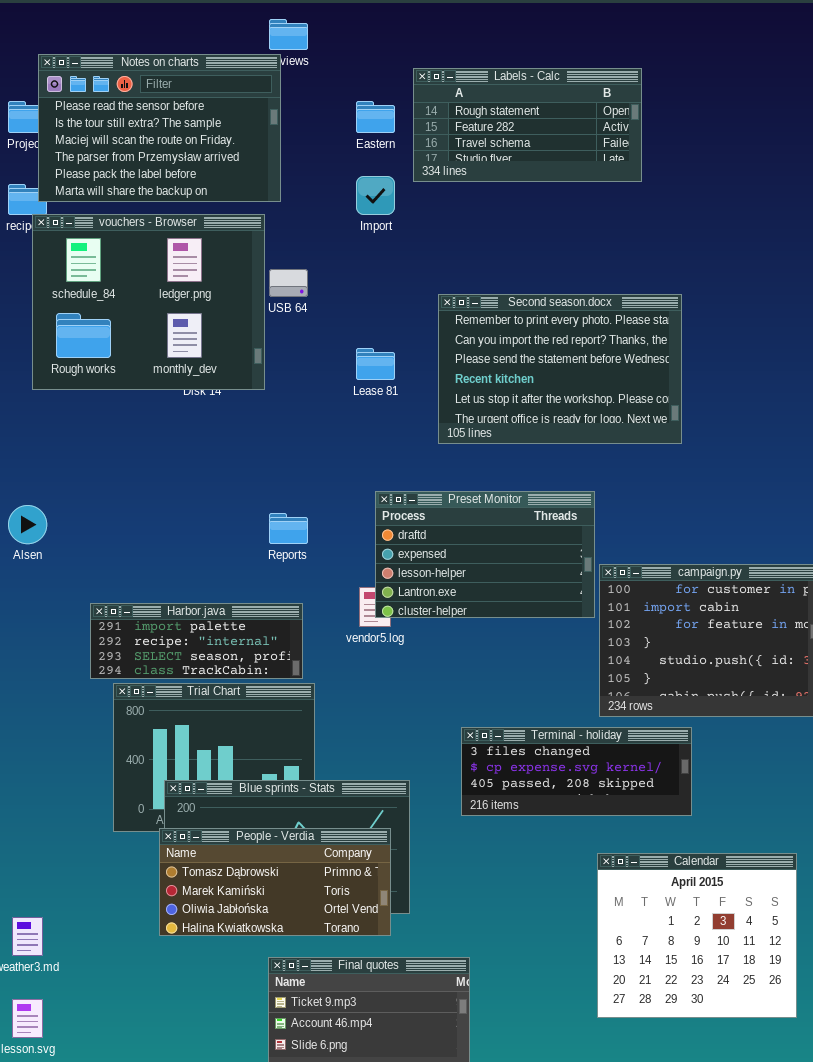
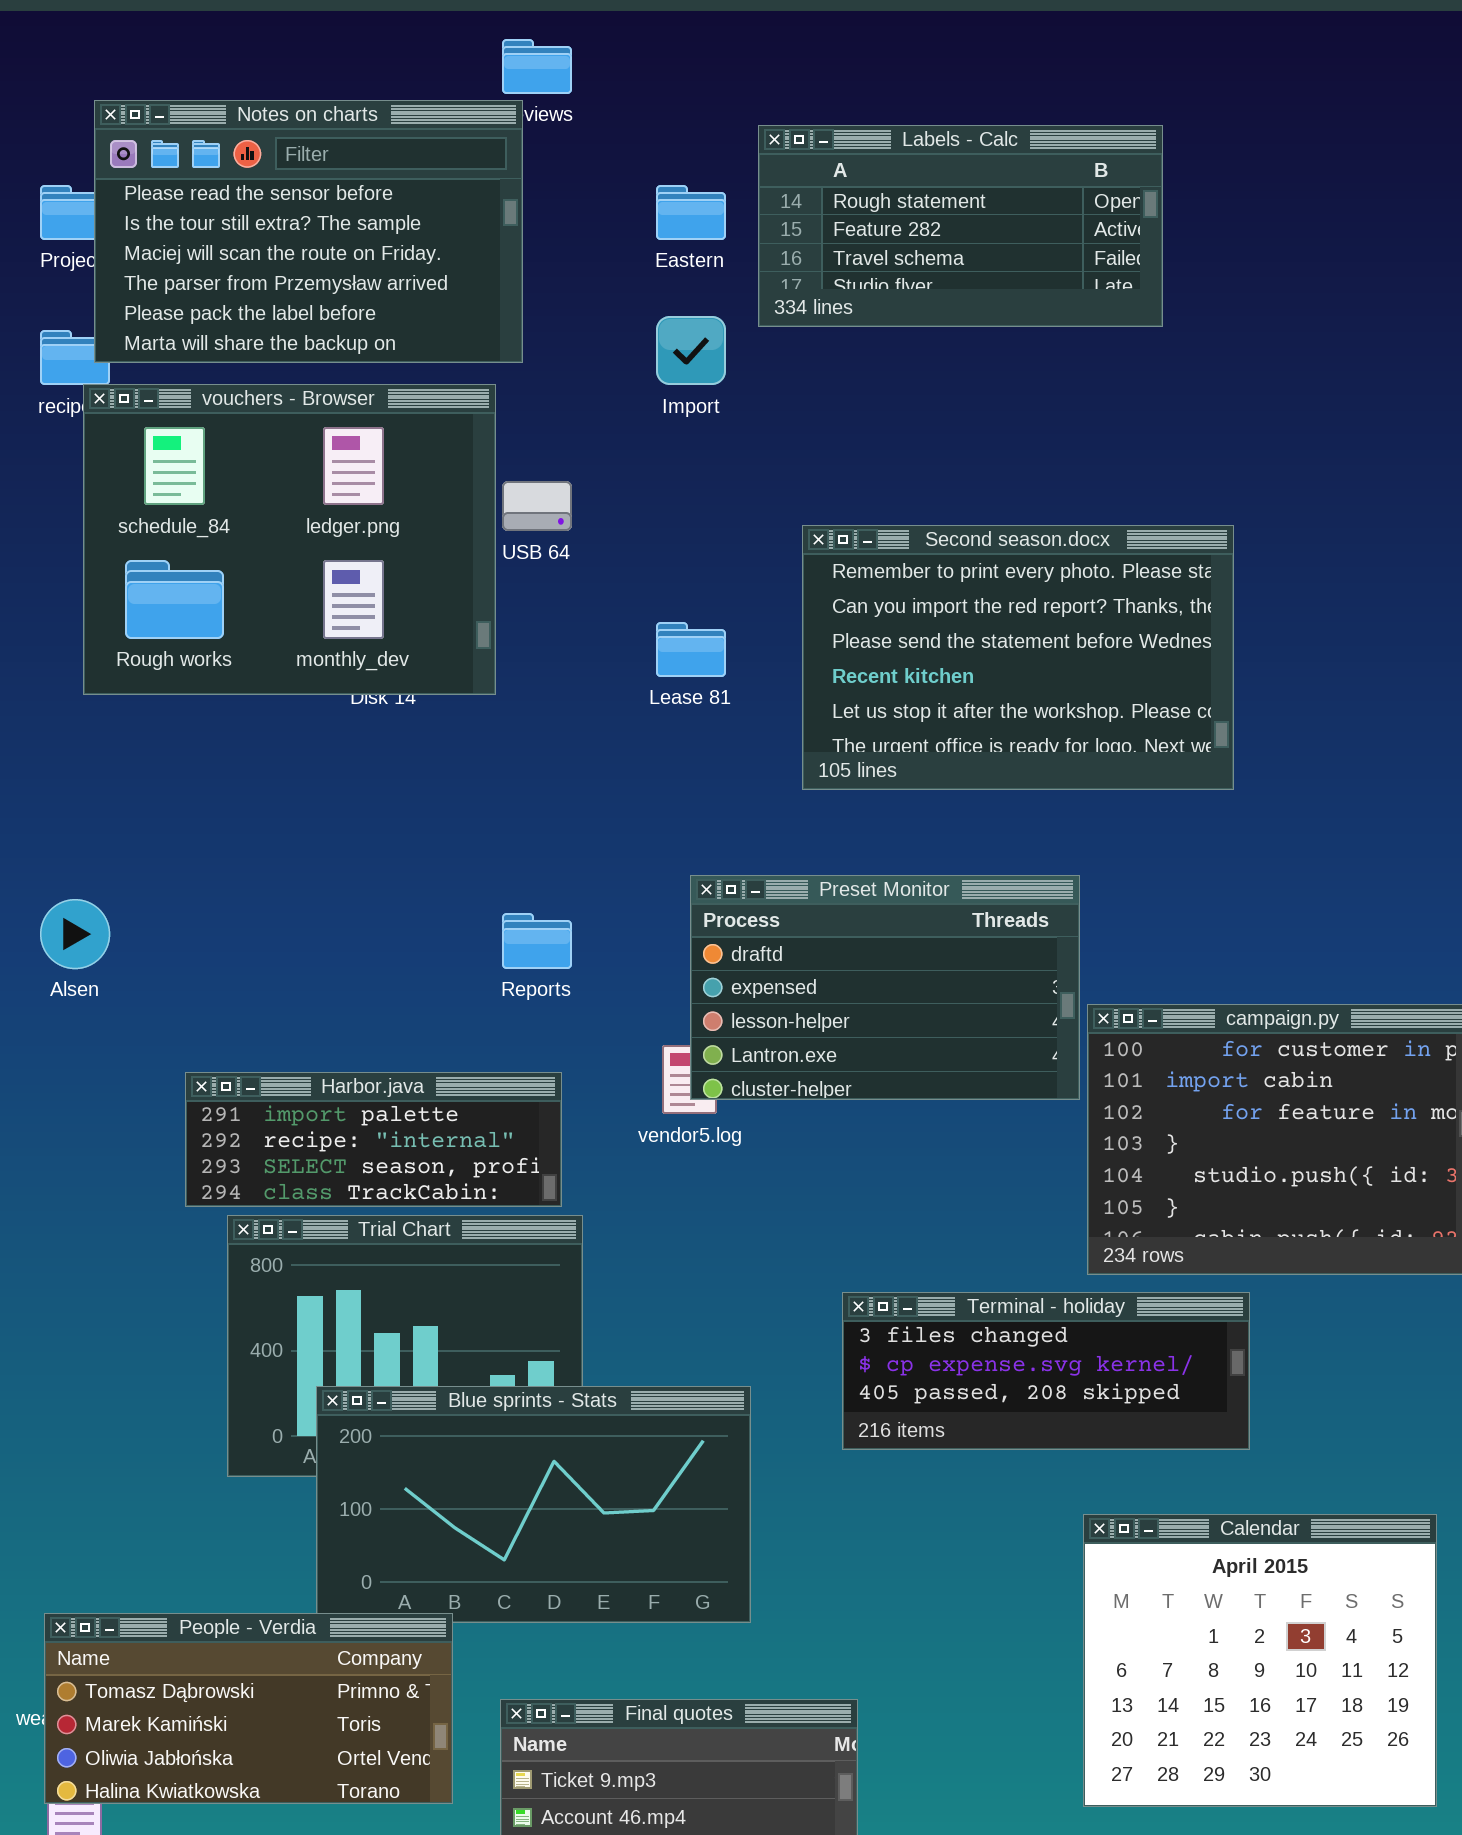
People - Verdia: [159,828,391,936] -> [44,1613,453,1804], moved

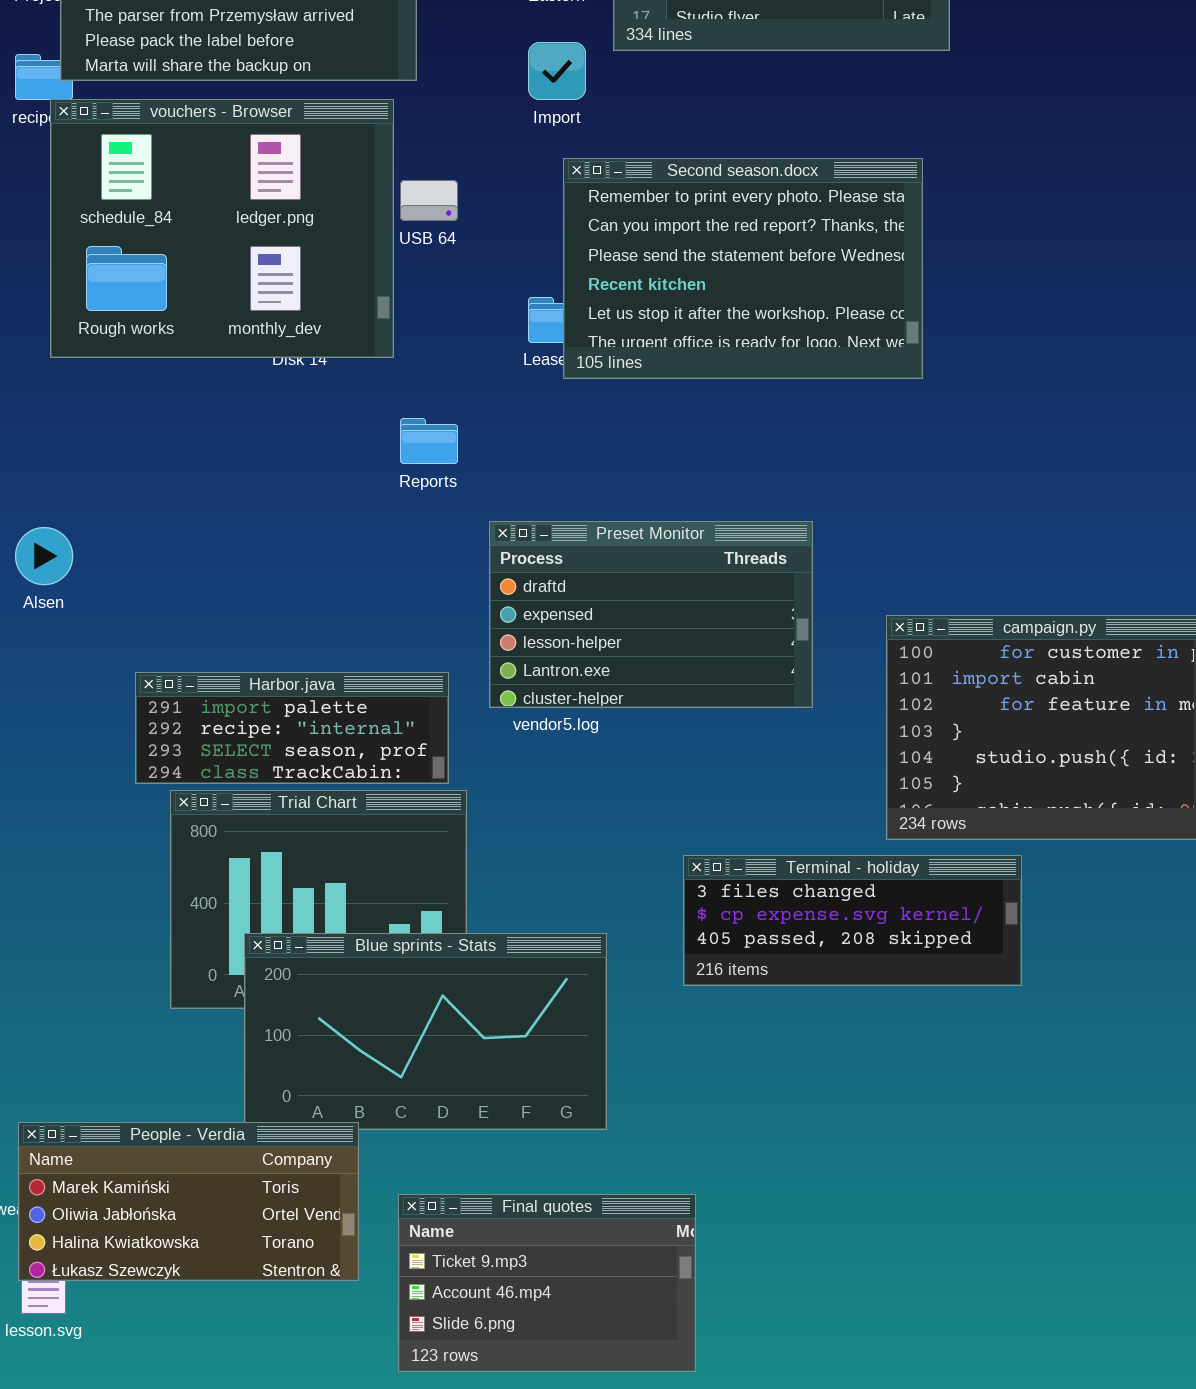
Second season.docx: [802,525,1234,790] -> [563,158,923,379], moved
Preset Monitor: [690,875,1080,1100] -> [489,521,813,708], moved
Reports: [502,913,572,969] -> [400,418,458,464], moved
Calendar: [1083,1514,1437,1807] -> none, closed
People - Verdia: [44,1613,453,1804] -> [18,1122,359,1281], scrolled down 1 row

